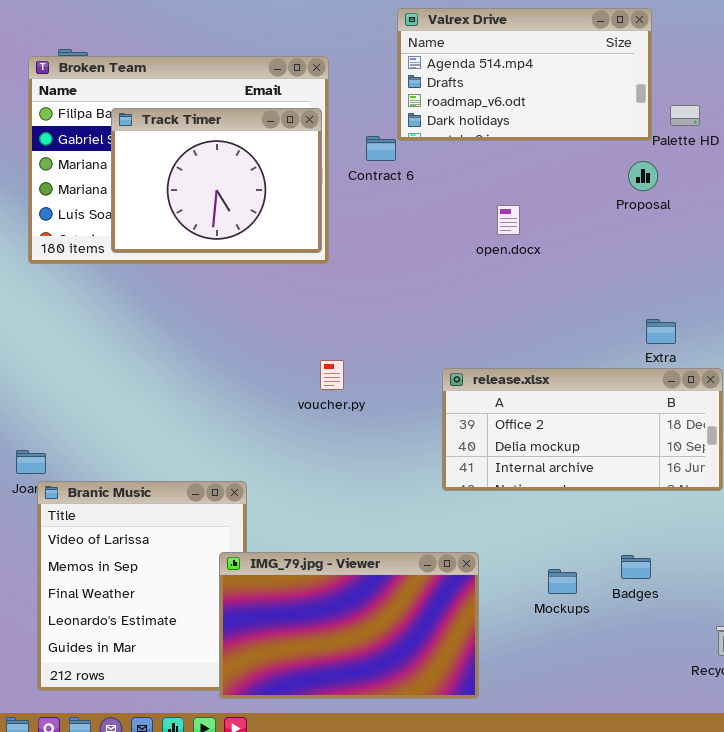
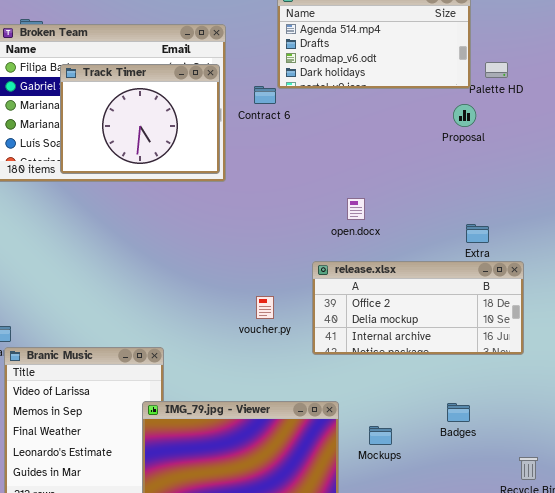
open.docx: [497,205,520,235] -> [347,198,365,220], moved
voucher.py: [320,360,344,390] -> [256,296,274,319], moved
Mockups: [548,569,577,594] -> [369,426,392,445], moved

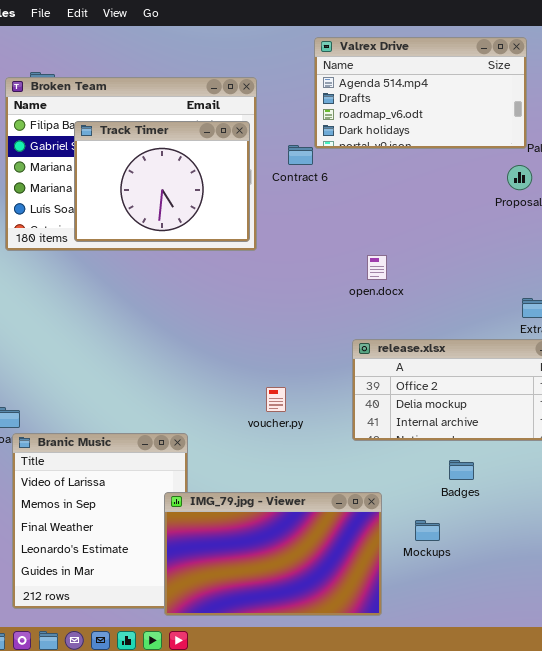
open.docx: [347,198,365,220] -> [367,255,387,280], moved
voucher.py: [256,296,274,319] -> [266,387,286,412], moved
Badges: [447,403,470,422] -> [449,460,474,480], moved

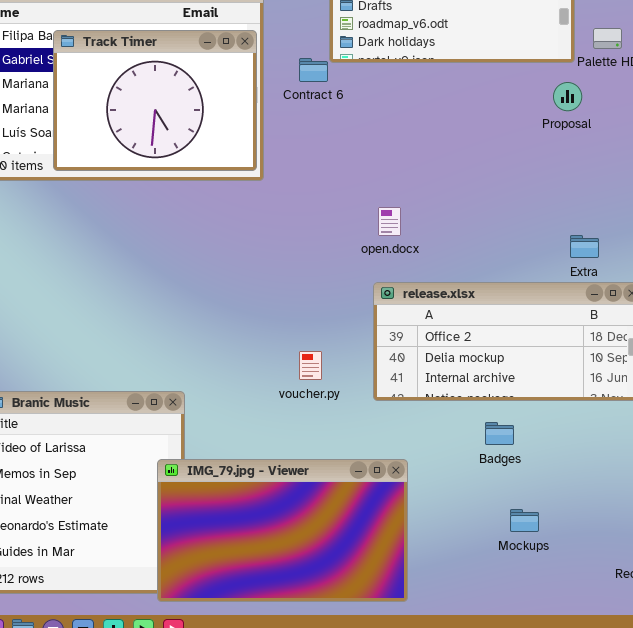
open.docx: [367,255,387,280] -> [378,207,401,236], moved
voucher.py: [266,387,286,412] -> [299,351,322,380], moved
Mockups: [415,520,440,541] -> [510,509,539,532], moved

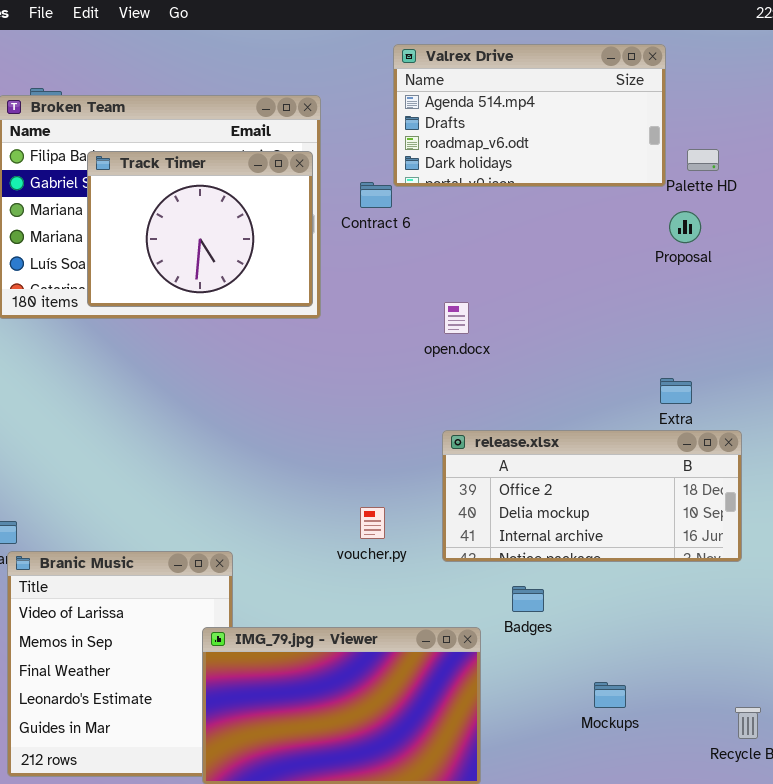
Proposal: [553,82,582,111] -> [669,211,701,243], moved
open.docx: [378,207,401,236] -> [444,302,469,334], moved
Badges: [485,422,514,445] -> [512,586,544,612], moved

